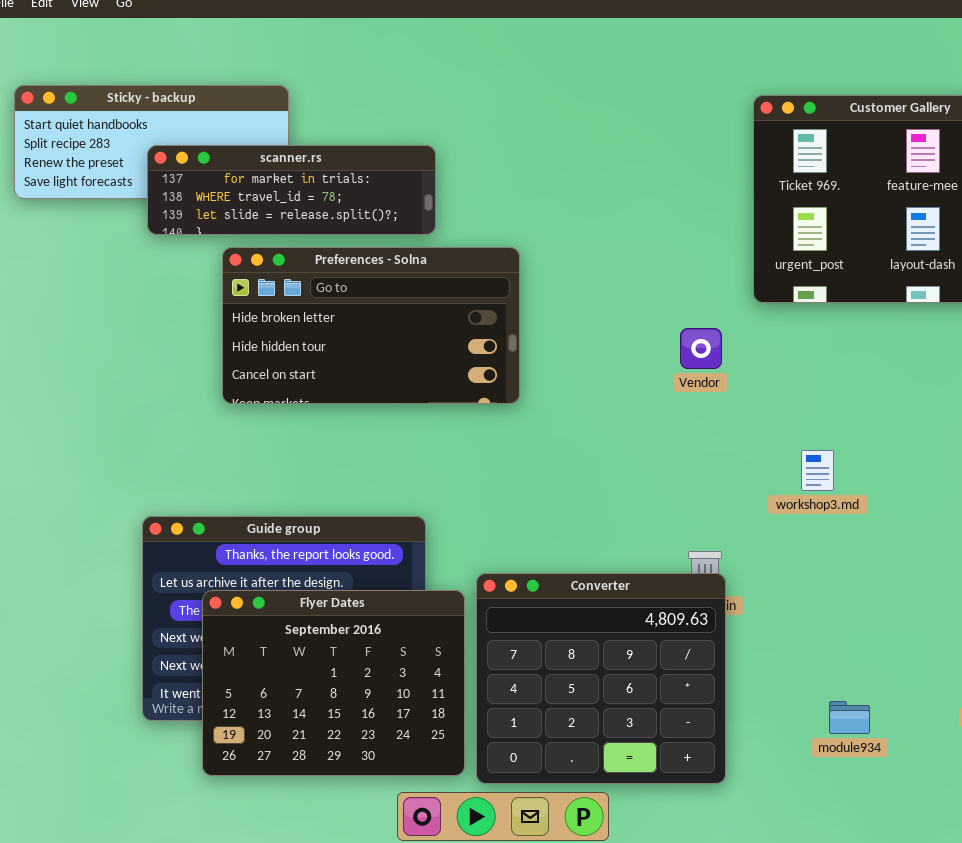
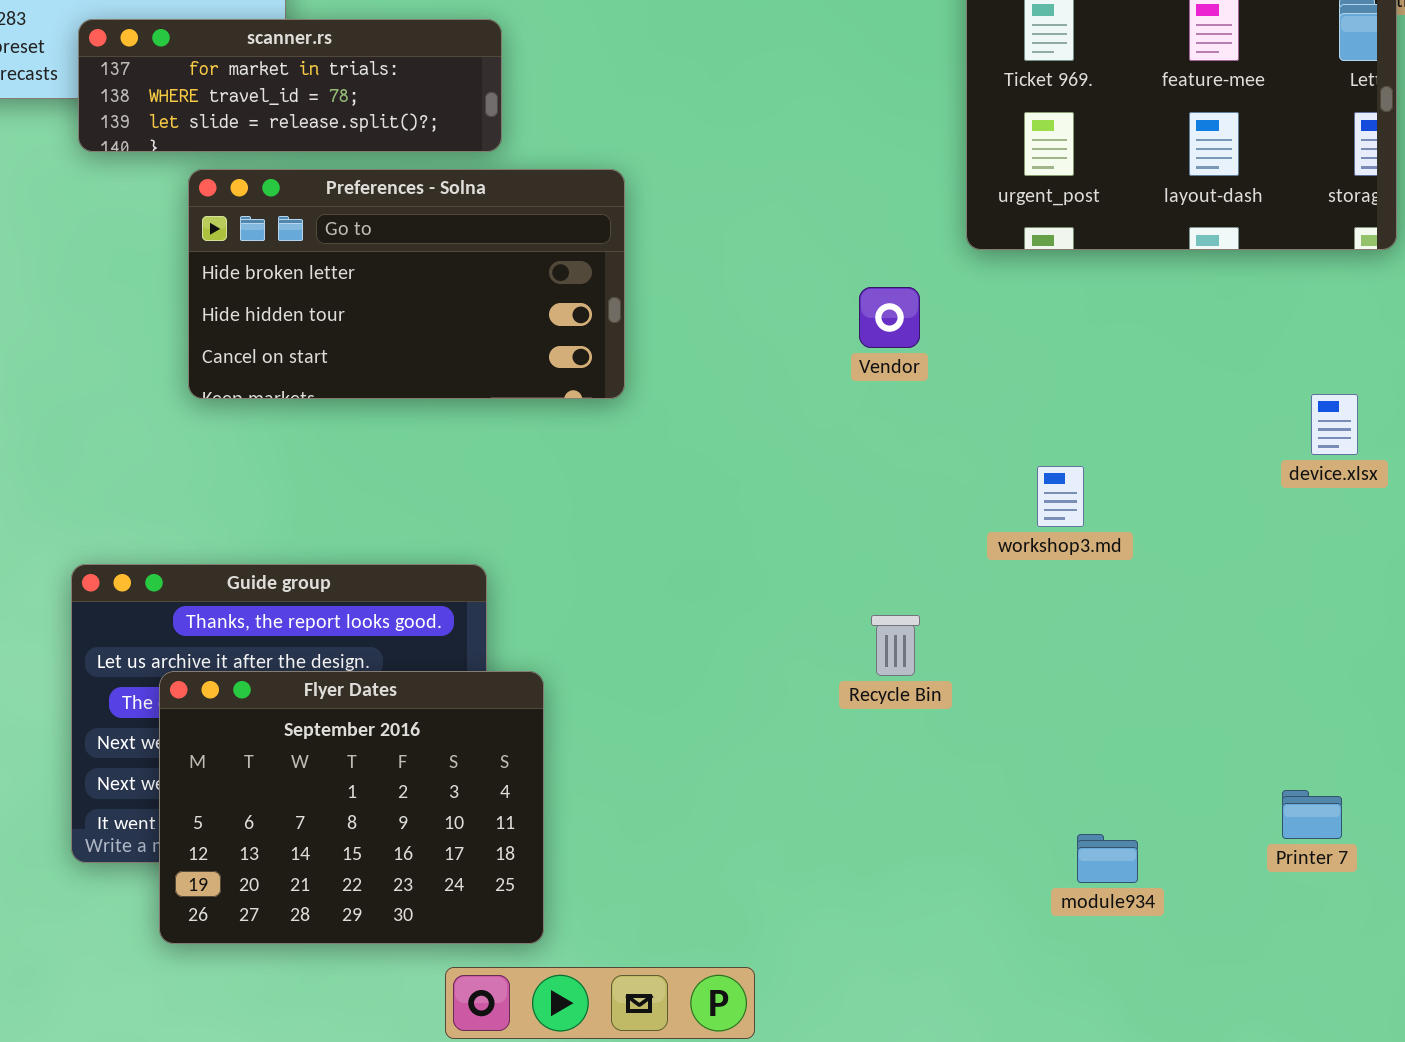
Converter: [476,573,726,784] -> none, closed

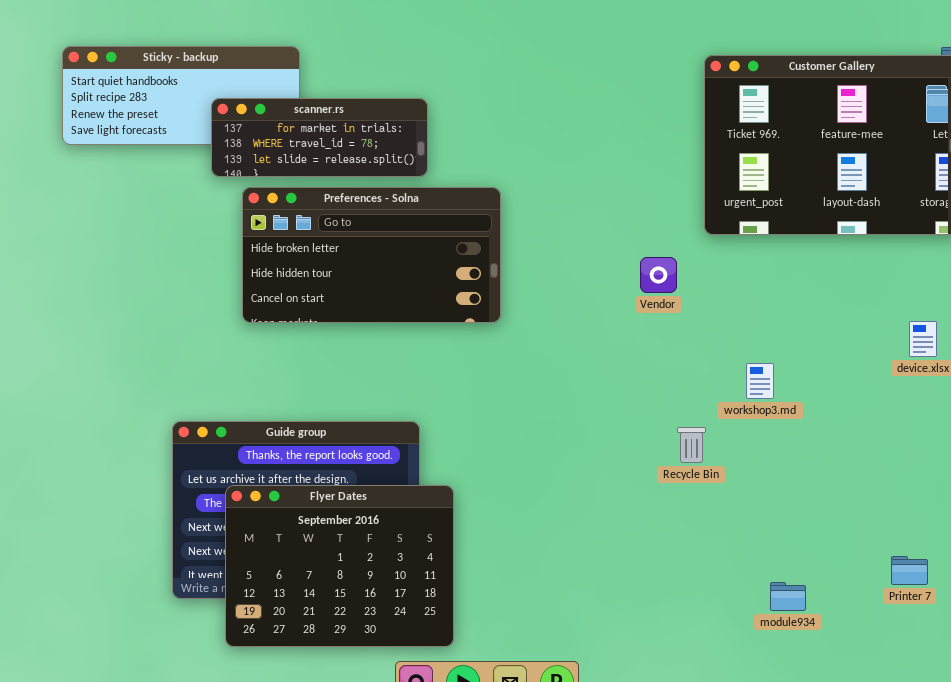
scanner.rs: [78,19,502,152] -> [211,98,428,177], resized
Recycle Bin: [871,615,920,676] -> [677,427,706,463], moved

